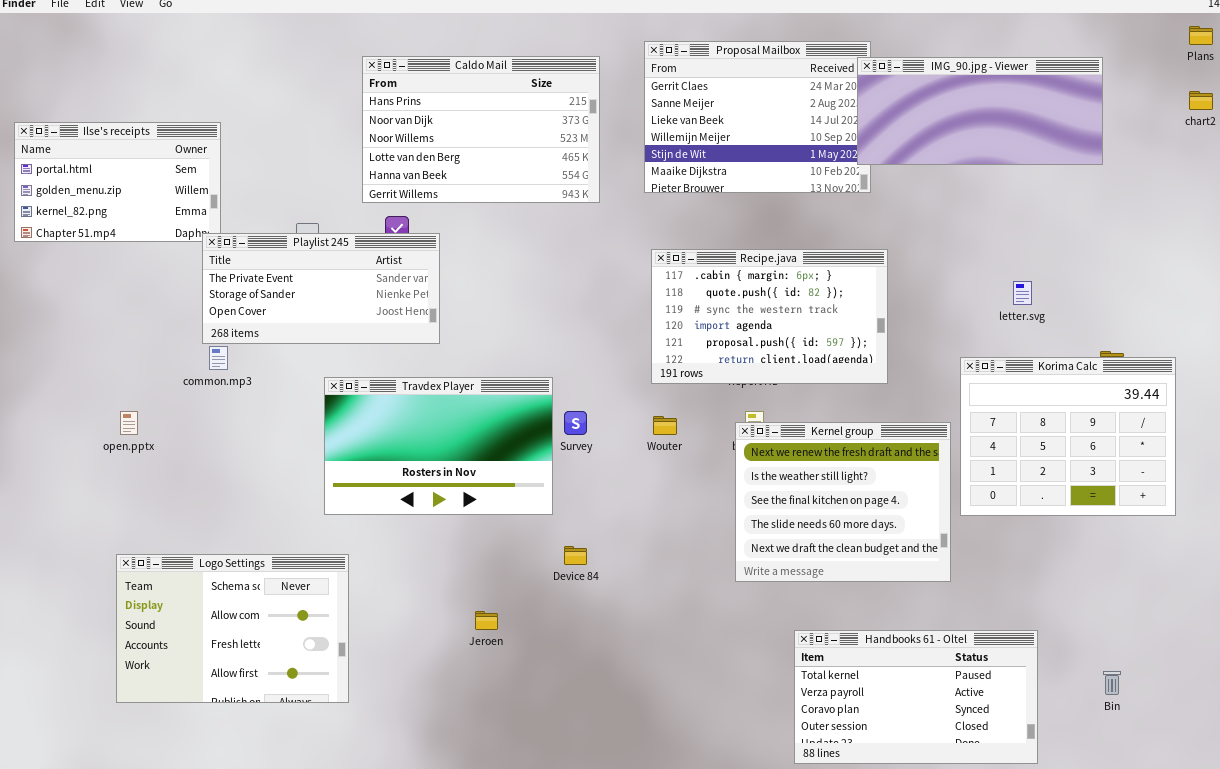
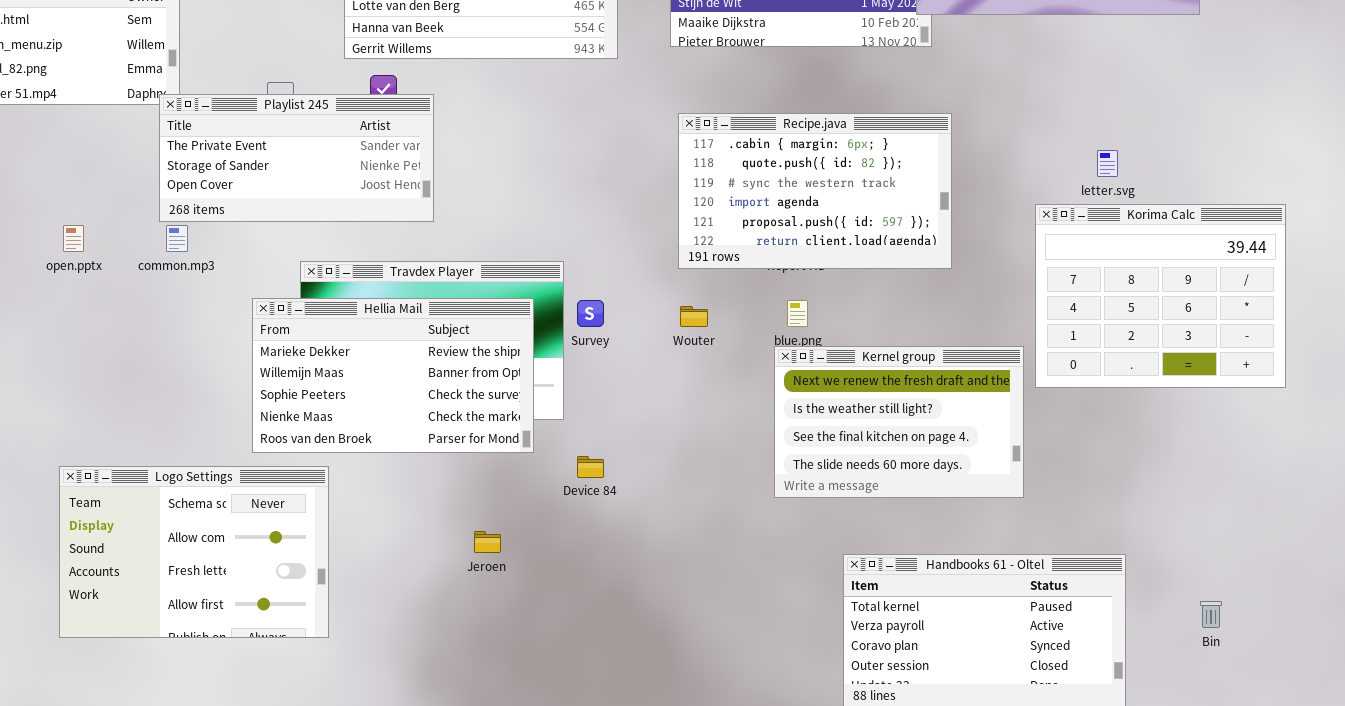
Korima Calc: [960,357,1176,516] -> [1035,204,1286,388], moved
Hellia Mail: none -> [252,298,534,453], opened
open.pptx: [120,411,138,435] -> [63,225,84,252], moved
Kernel group: [735,422,951,582] -> [774,346,1024,498], resized

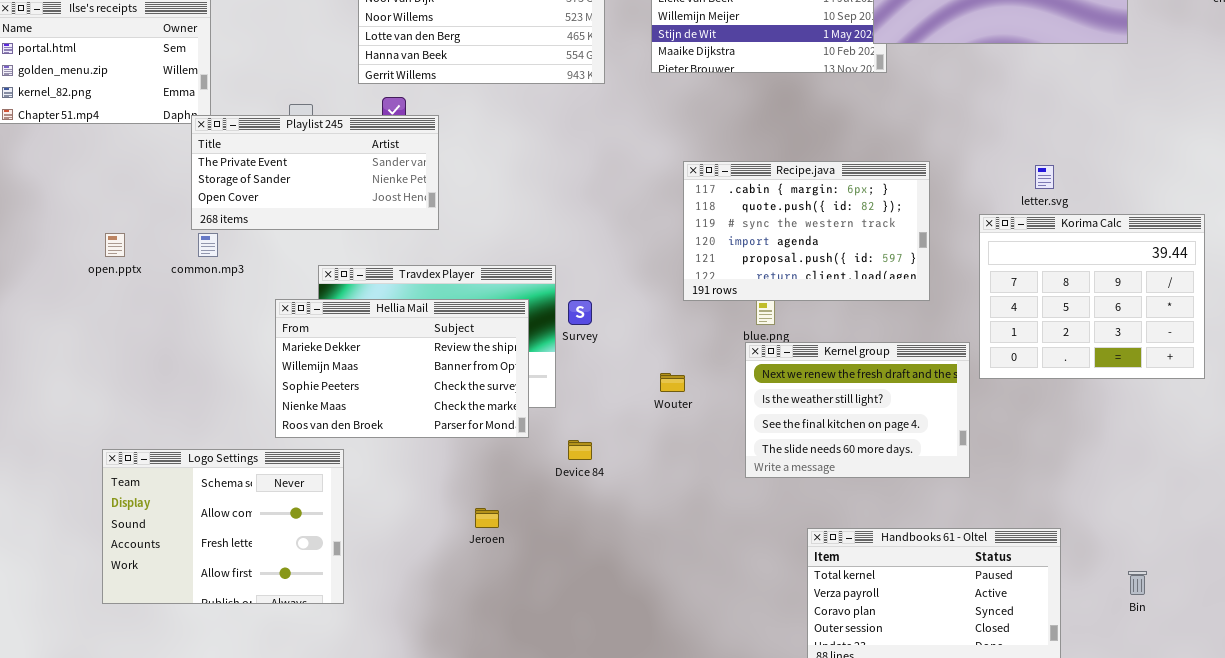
Recipe.java: [678,113,952,269] -> [683,161,930,301], moved
Wouter: [680,306,708,327] -> [660,373,685,392], moved

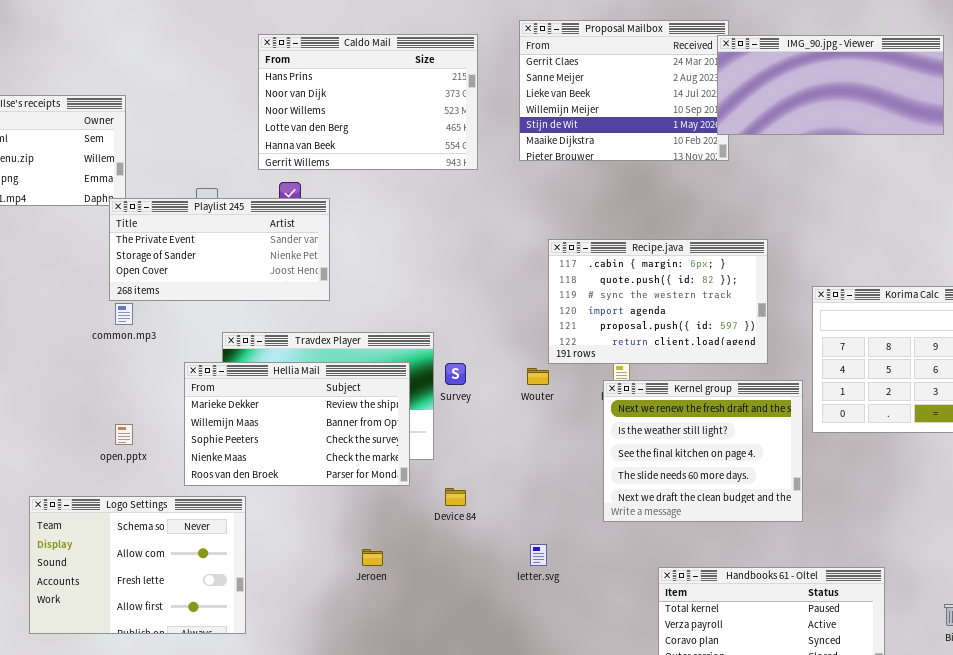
letter.svg: [1035,165,1054,189] -> [530,544,547,566], moved
open.pptx: [105,233,125,257] -> [115,424,133,445], moved
Kernel group: [745,342,970,478] -> [603,380,803,522], resized
Wouter: [660,373,685,392] -> [527,368,549,385], moved

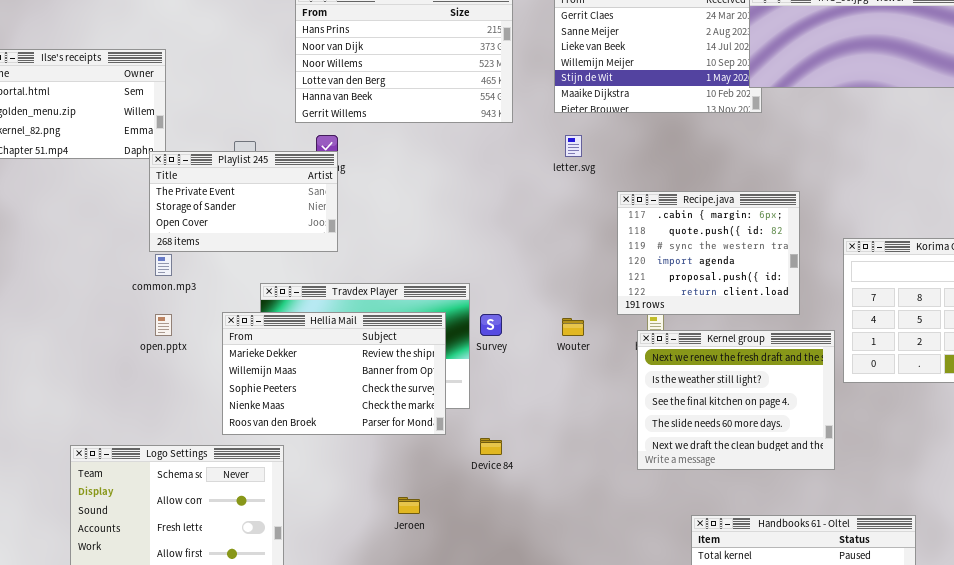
Playlist 245: [109,198,330,301] -> [149,151,338,252], resized
Recipe.java: [548,239,768,364] -> [617,191,800,315], resized
open.pptx: [115,424,133,445] -> [155,314,172,336], moved
letter.svg: [530,544,547,566] -> [565,135,582,157], moved

